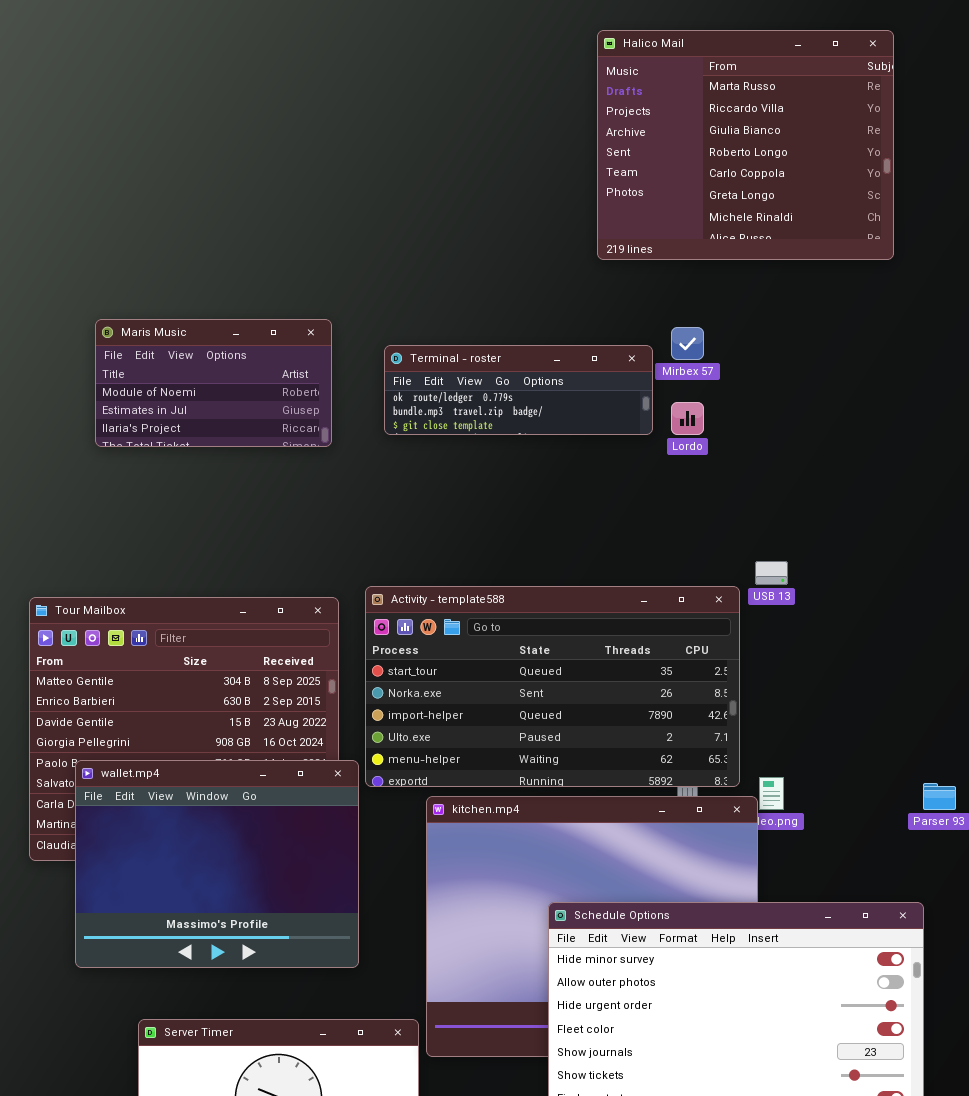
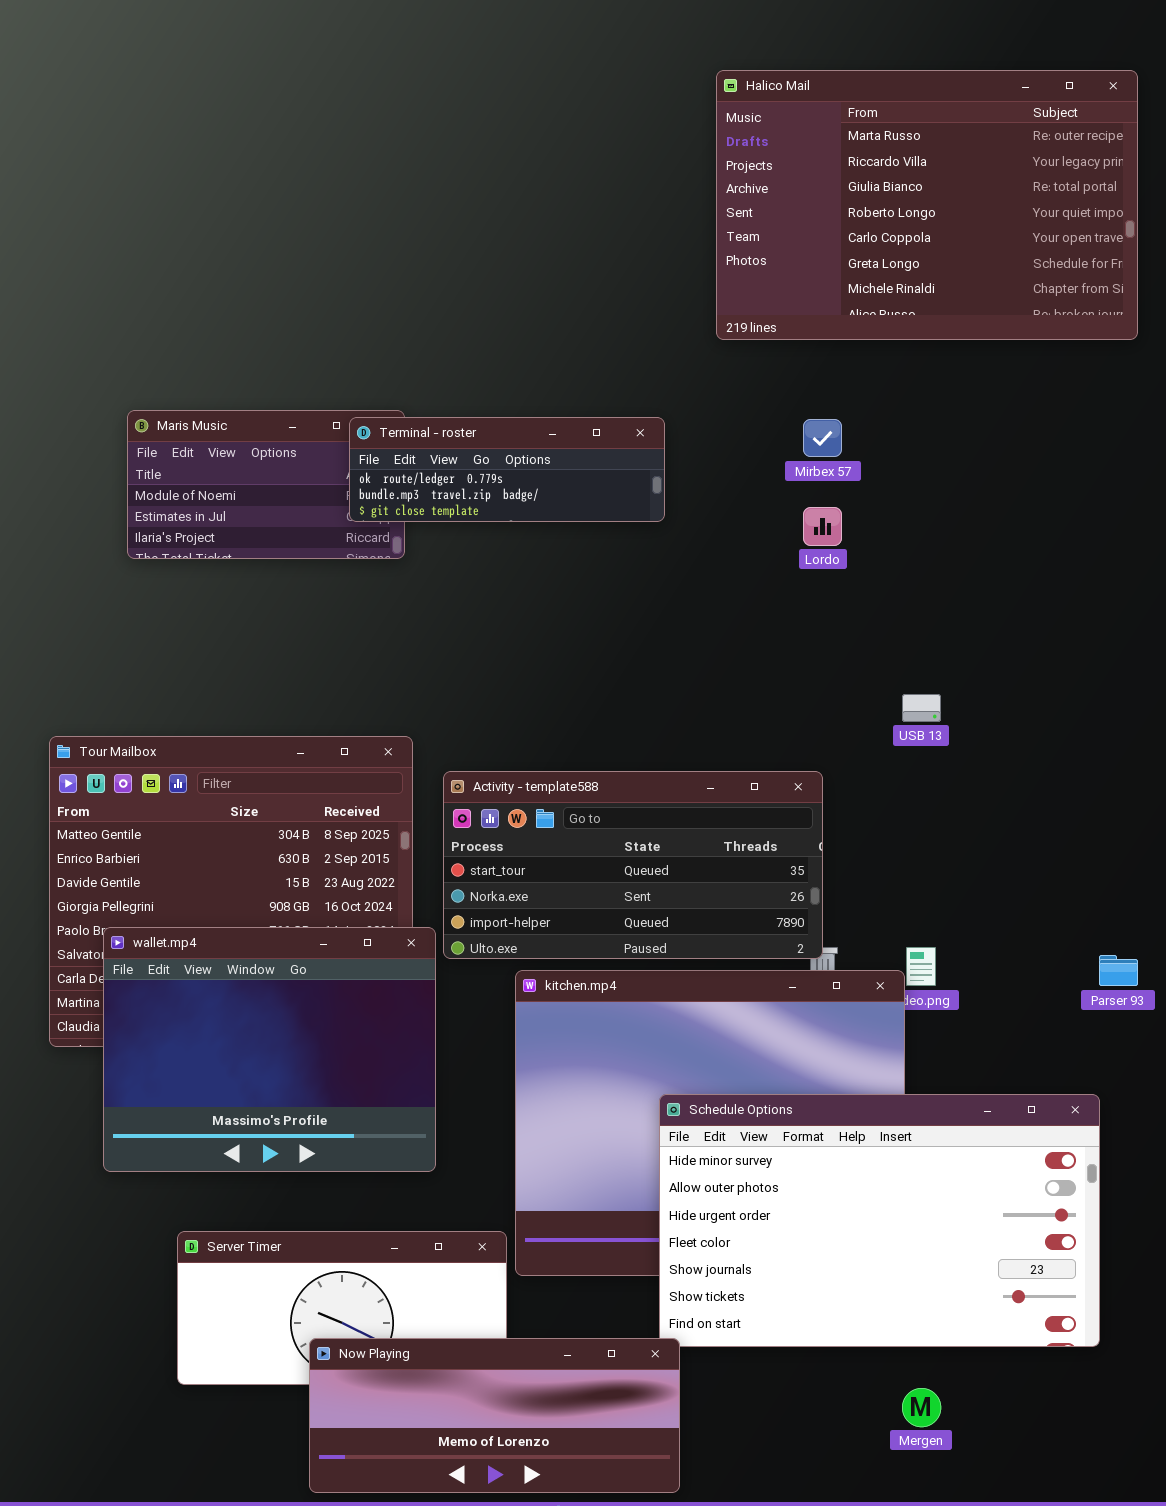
Halico Mail: [597,30,894,260] -> [716,70,1138,340], resized
Terminal - roster: [384,345,653,435] -> [349,417,665,522], moved
Activity - template588: [365,586,740,787] -> [443,771,823,959], resized

